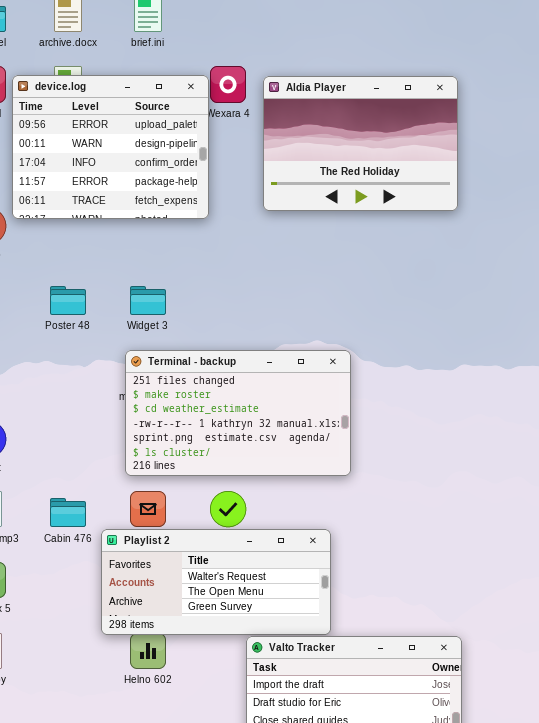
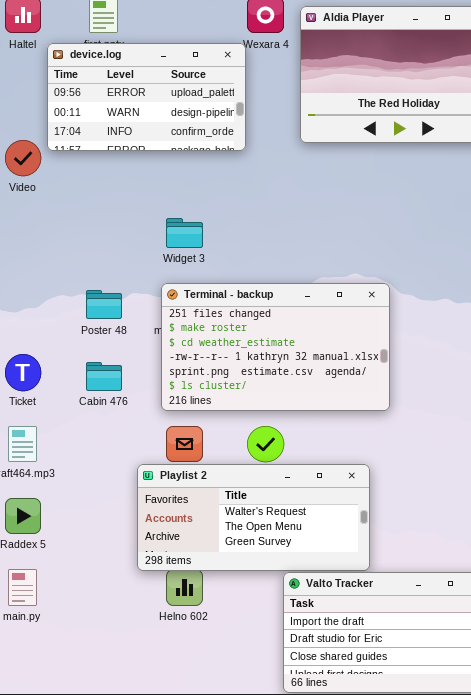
device.log: [12,75,209,219] -> [47,43,246,151], resized
Poster 48: [50,286,86,315] -> [86,290,122,319], moved
Cabin 476: [50,498,86,527] -> [86,362,122,391], moved

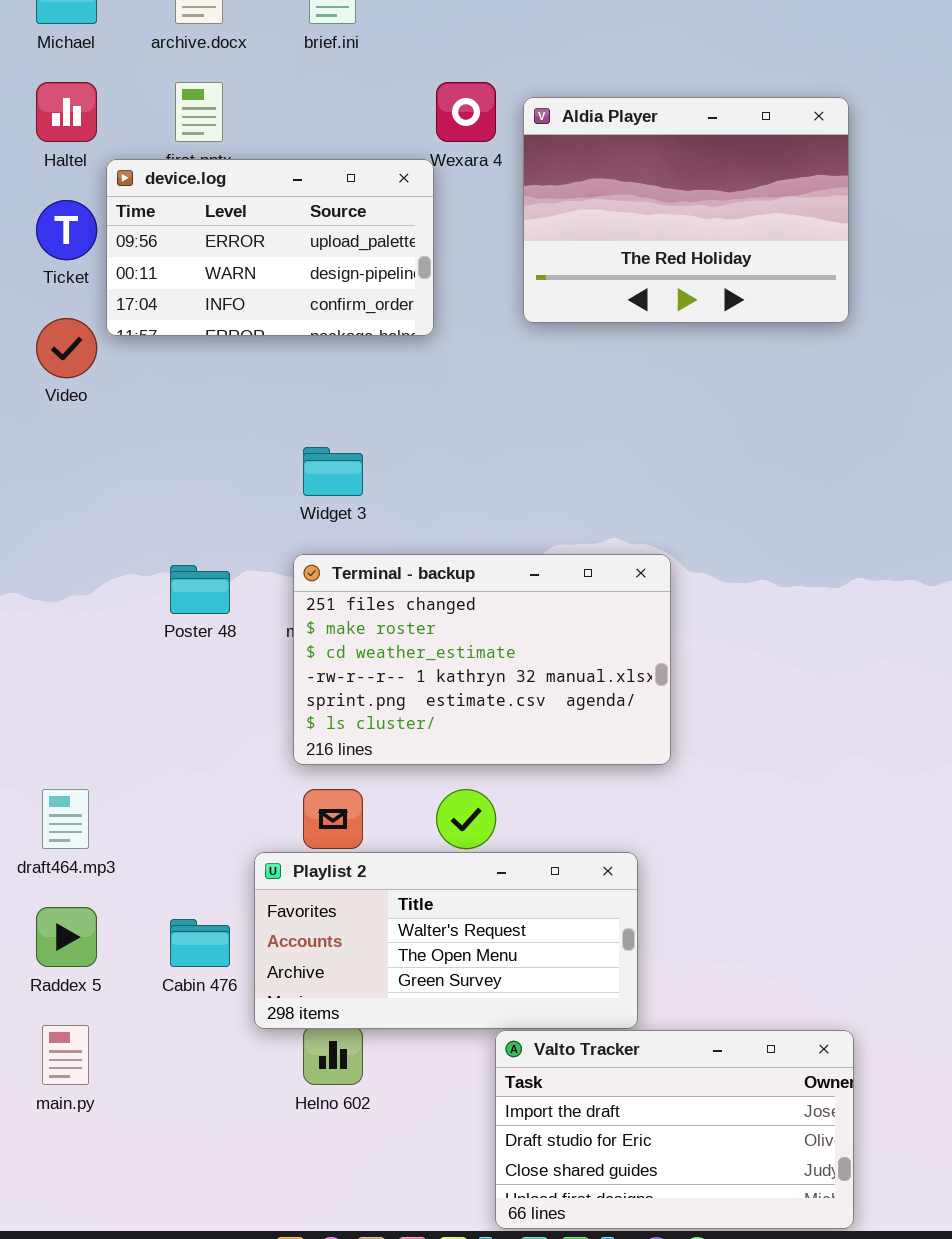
Ticket: [5,354,41,391] -> [36,200,97,260], moved
Cabin 476: [86,362,122,391] -> [170,919,230,967], moved

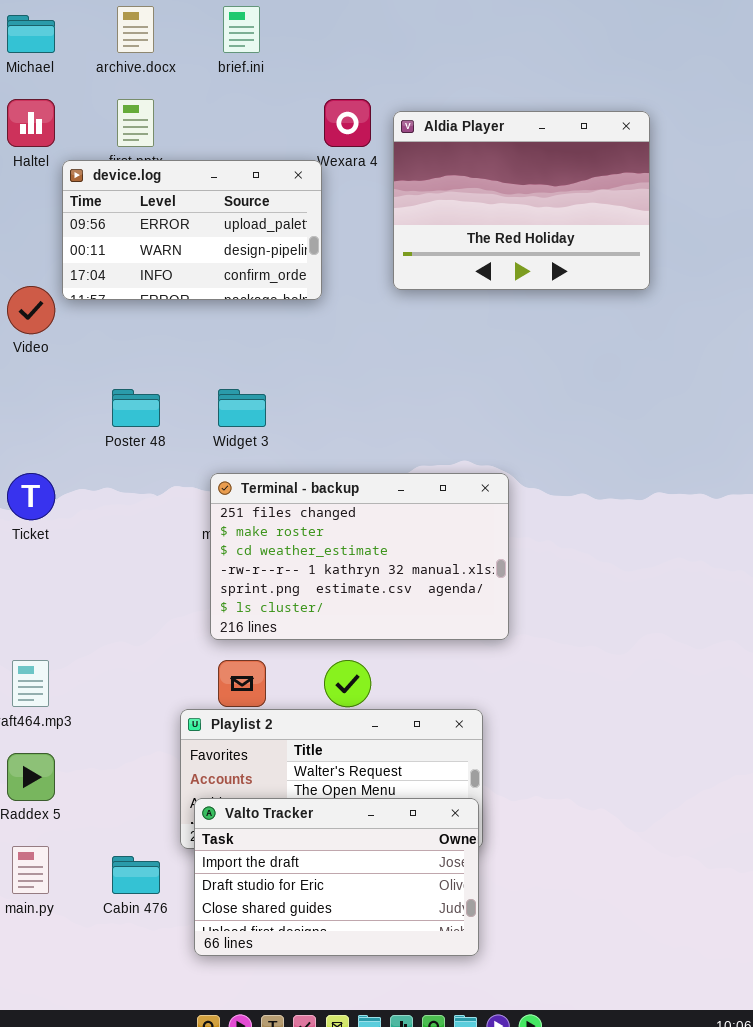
Ticket: [36,200,97,260] -> [7,473,55,520], moved
Poster 48: [170,565,230,614] -> [112,389,160,427], moved
Cabin 476: [170,919,230,967] -> [112,856,160,894], moved
Valto Tracker: [495,1030,854,1229] -> [194,798,479,956], moved

